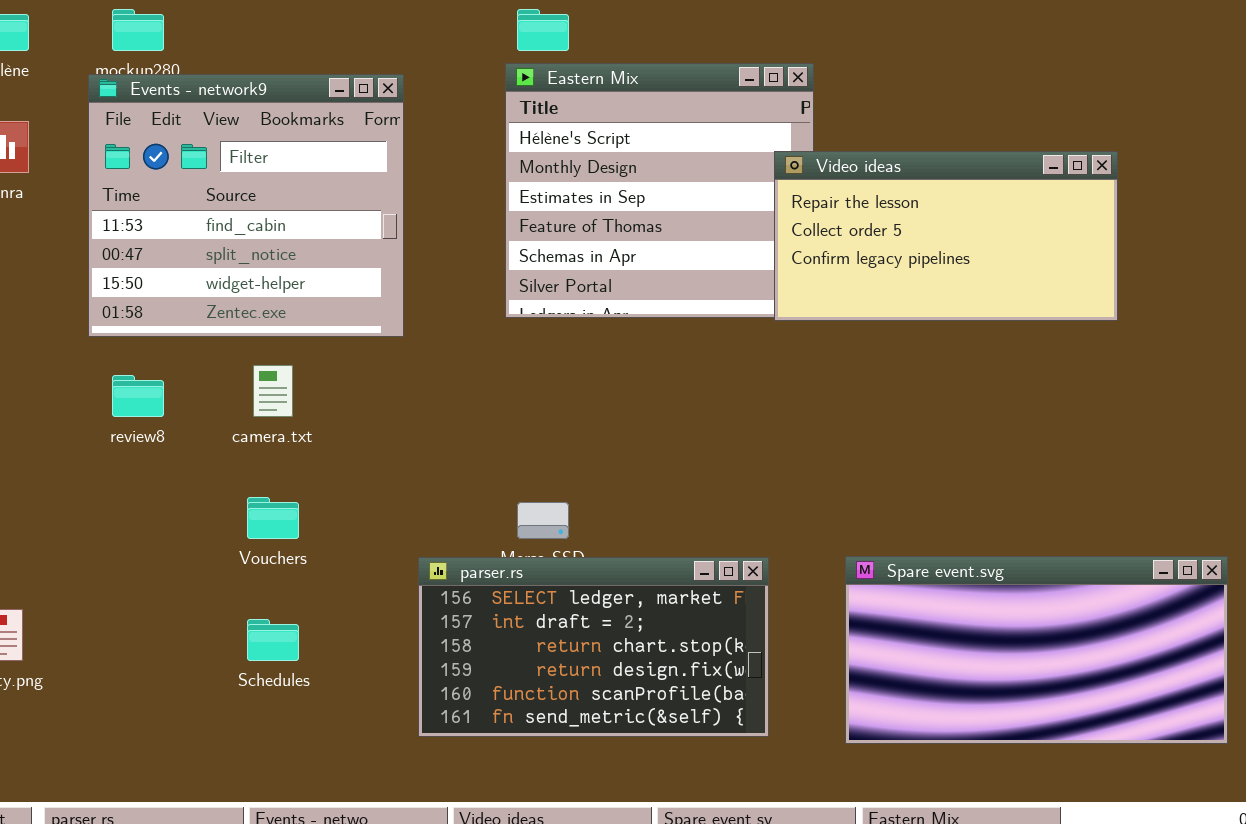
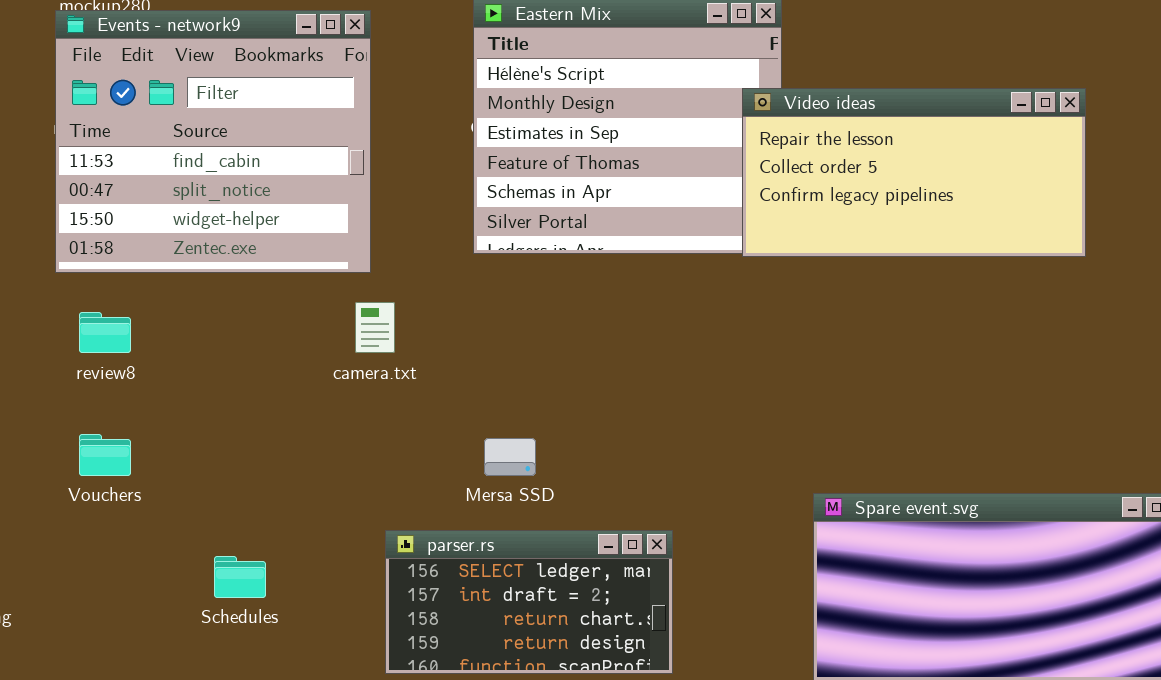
camera.txt: [253,365,293,417] -> [355,302,395,353], moved
Vouchers: [247,497,299,539] -> [79,434,131,476], moved
parser.rs: [418,557,769,737] -> [385,530,673,674], resized

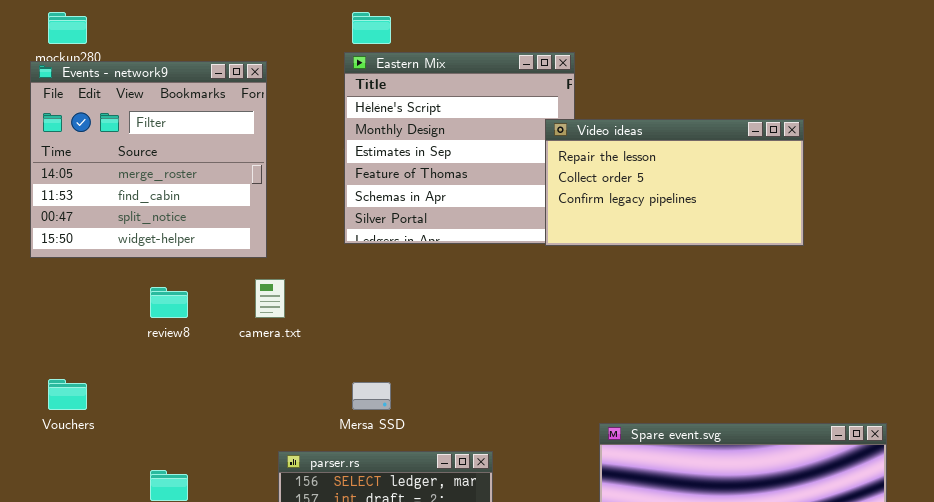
Events - network9: [55,10,371,273] -> [30,61,267,258], scrolled up 1 row
review8: [79,312,131,353] -> [150,287,188,318], moved

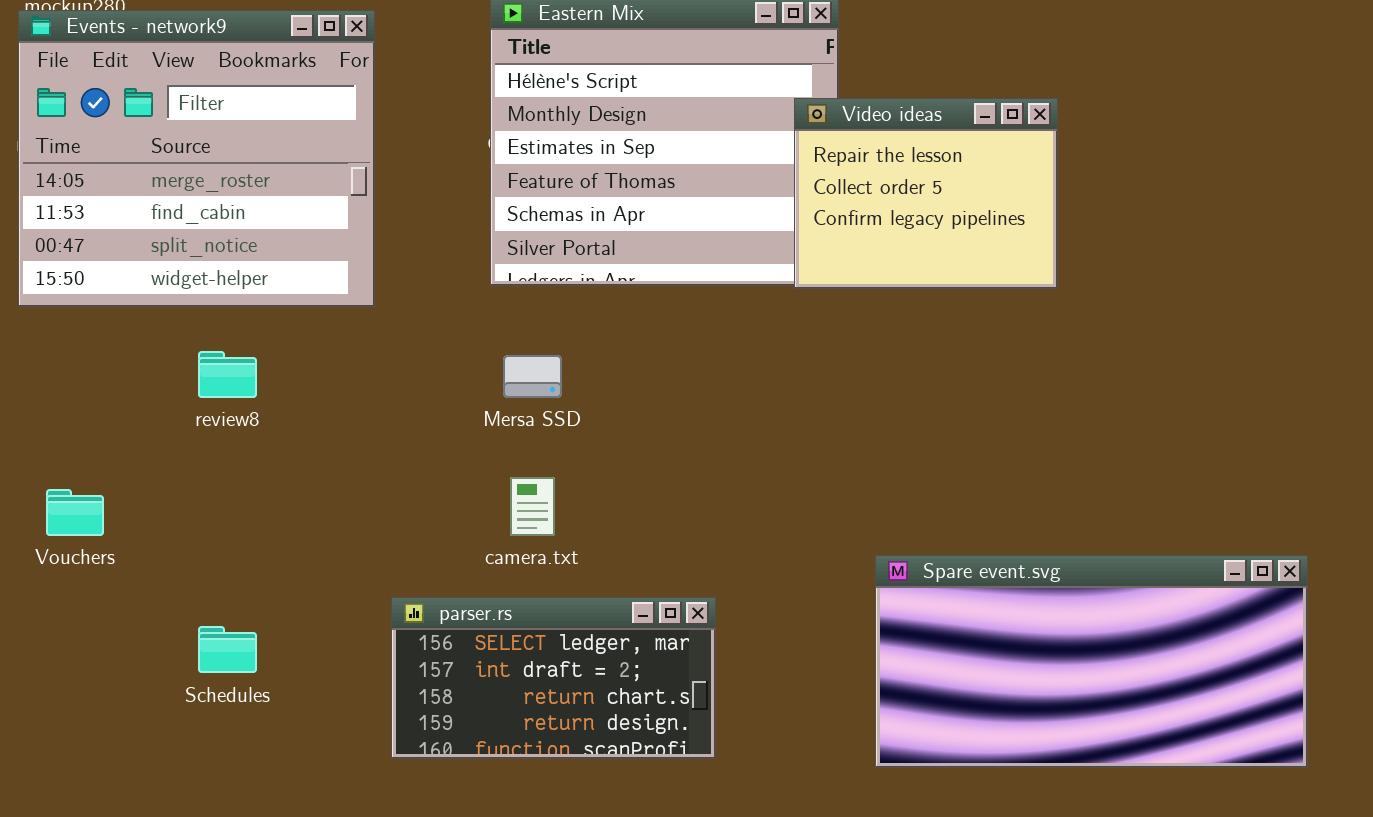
Video ideas: [545,119,804,246] -> [794,98,1058,289], resized
camera.txt: [255,279,285,318] -> [510,477,555,536], moved
Mersa SSD: [352,382,391,410] -> [503,355,562,398], moved

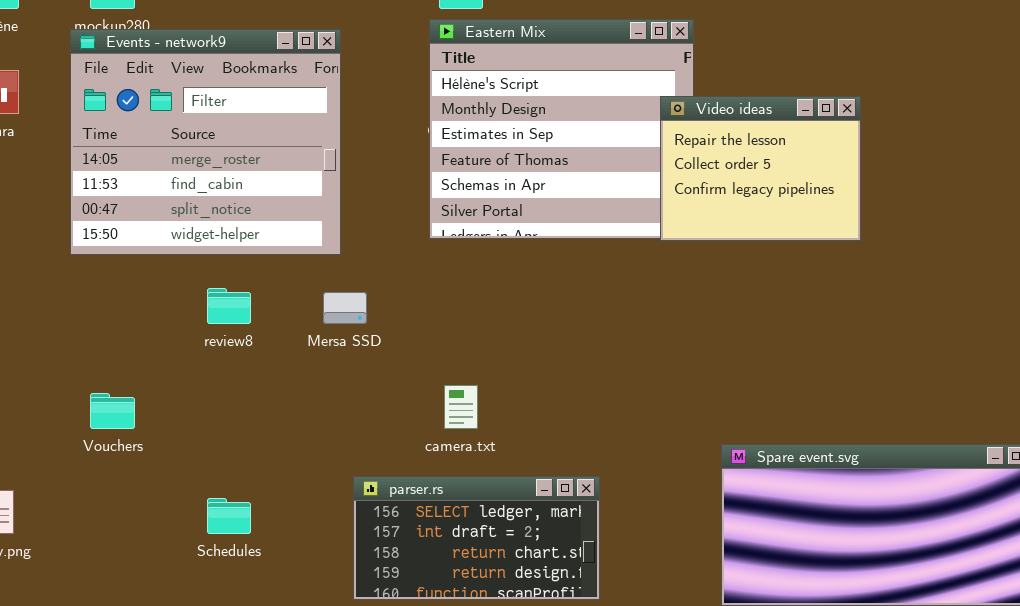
Mersa SSD: [503,355,562,398] -> [323,292,367,324], moved

